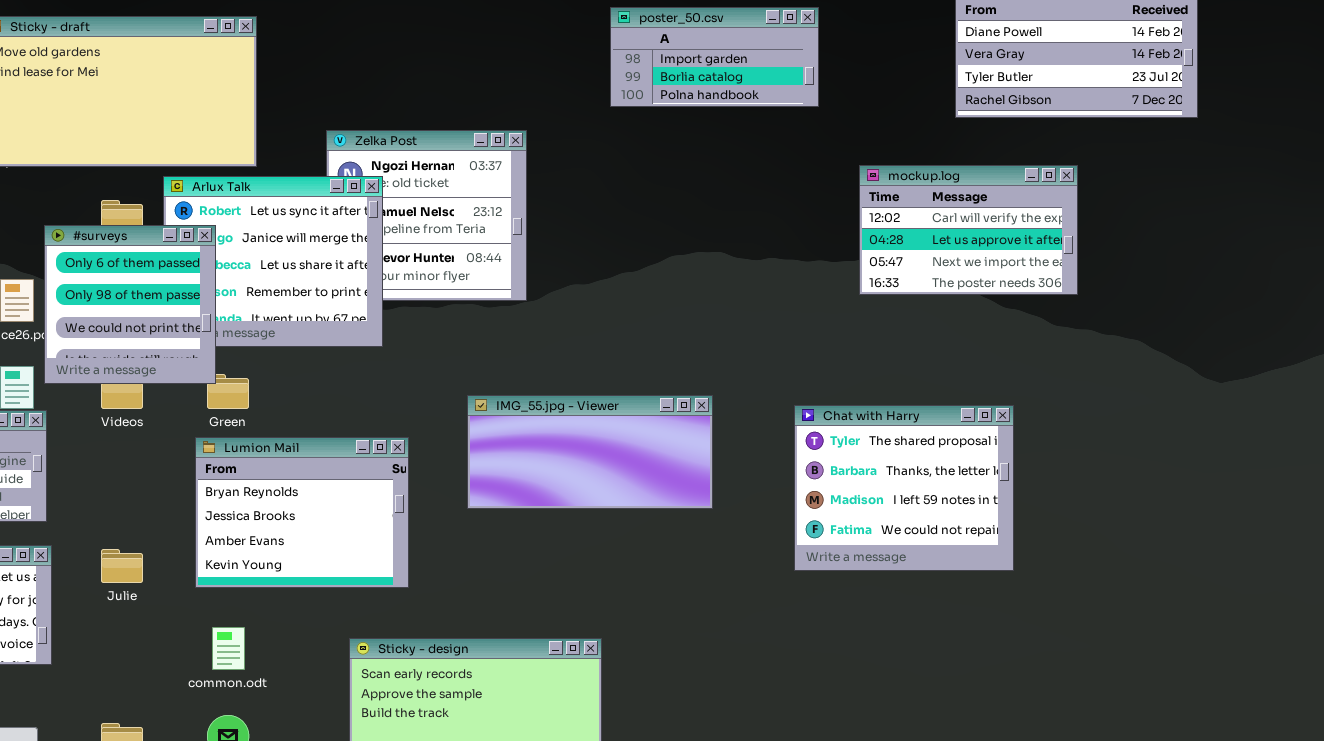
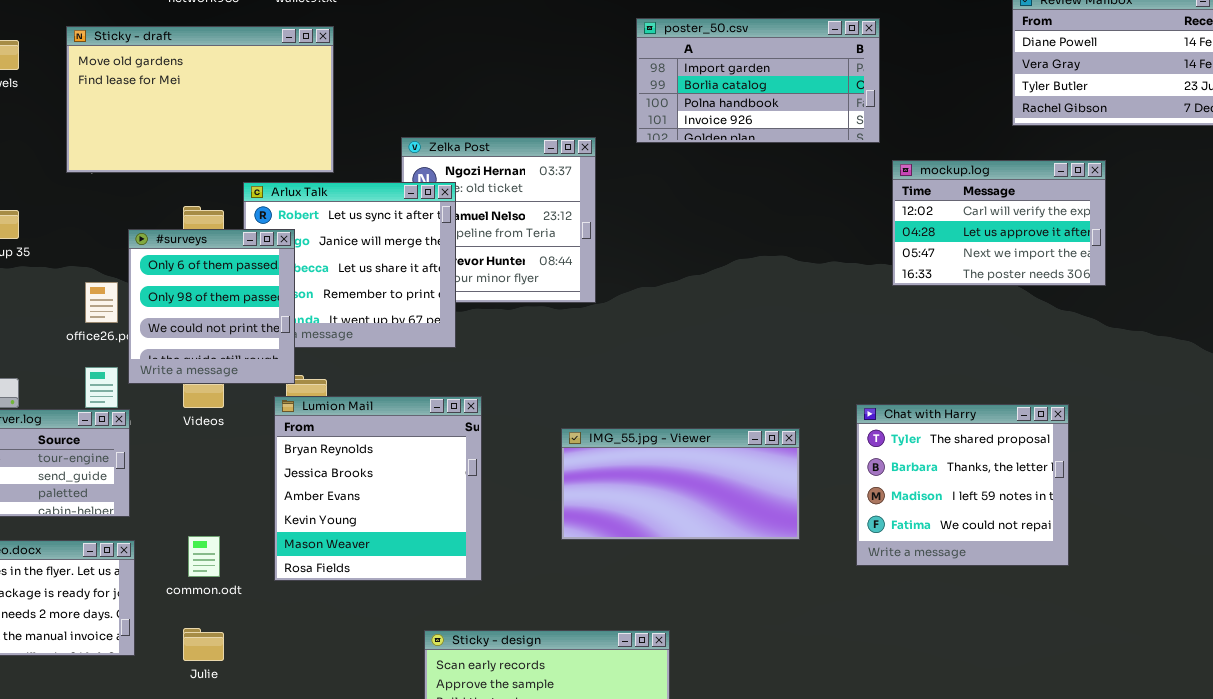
poster_50.csv: [610,7,819,107] -> [636,18,880,143], resized
mockup.log: [859,165,1078,295] -> [892,160,1106,286], moved
IMG_55.jpg - Viewer: [467,395,713,509] -> [561,428,800,540], moved
Lumion Mail: [195,437,409,588] -> [274,396,482,581], resized
Julie: [101,549,143,583] -> [183,628,224,661], moved
common.odt: [212,627,245,670] -> [188,536,220,577], moved

